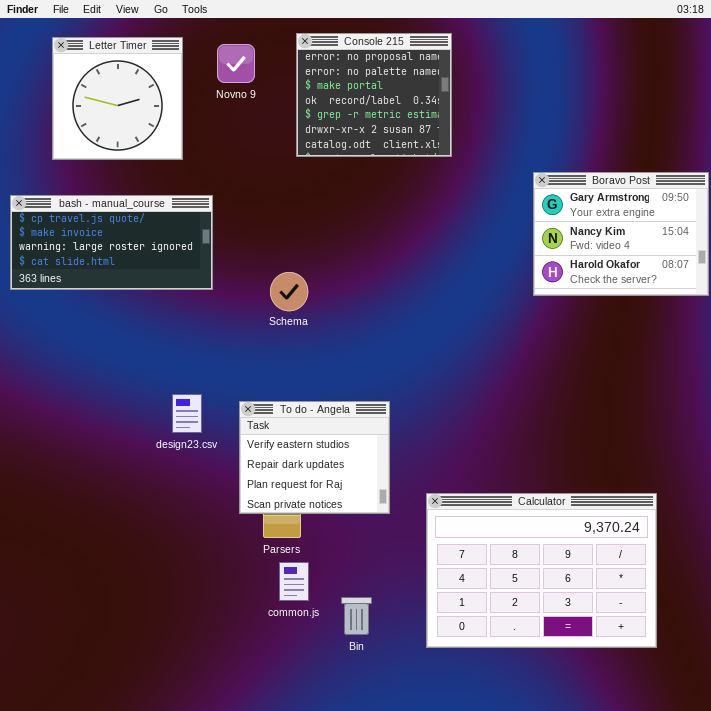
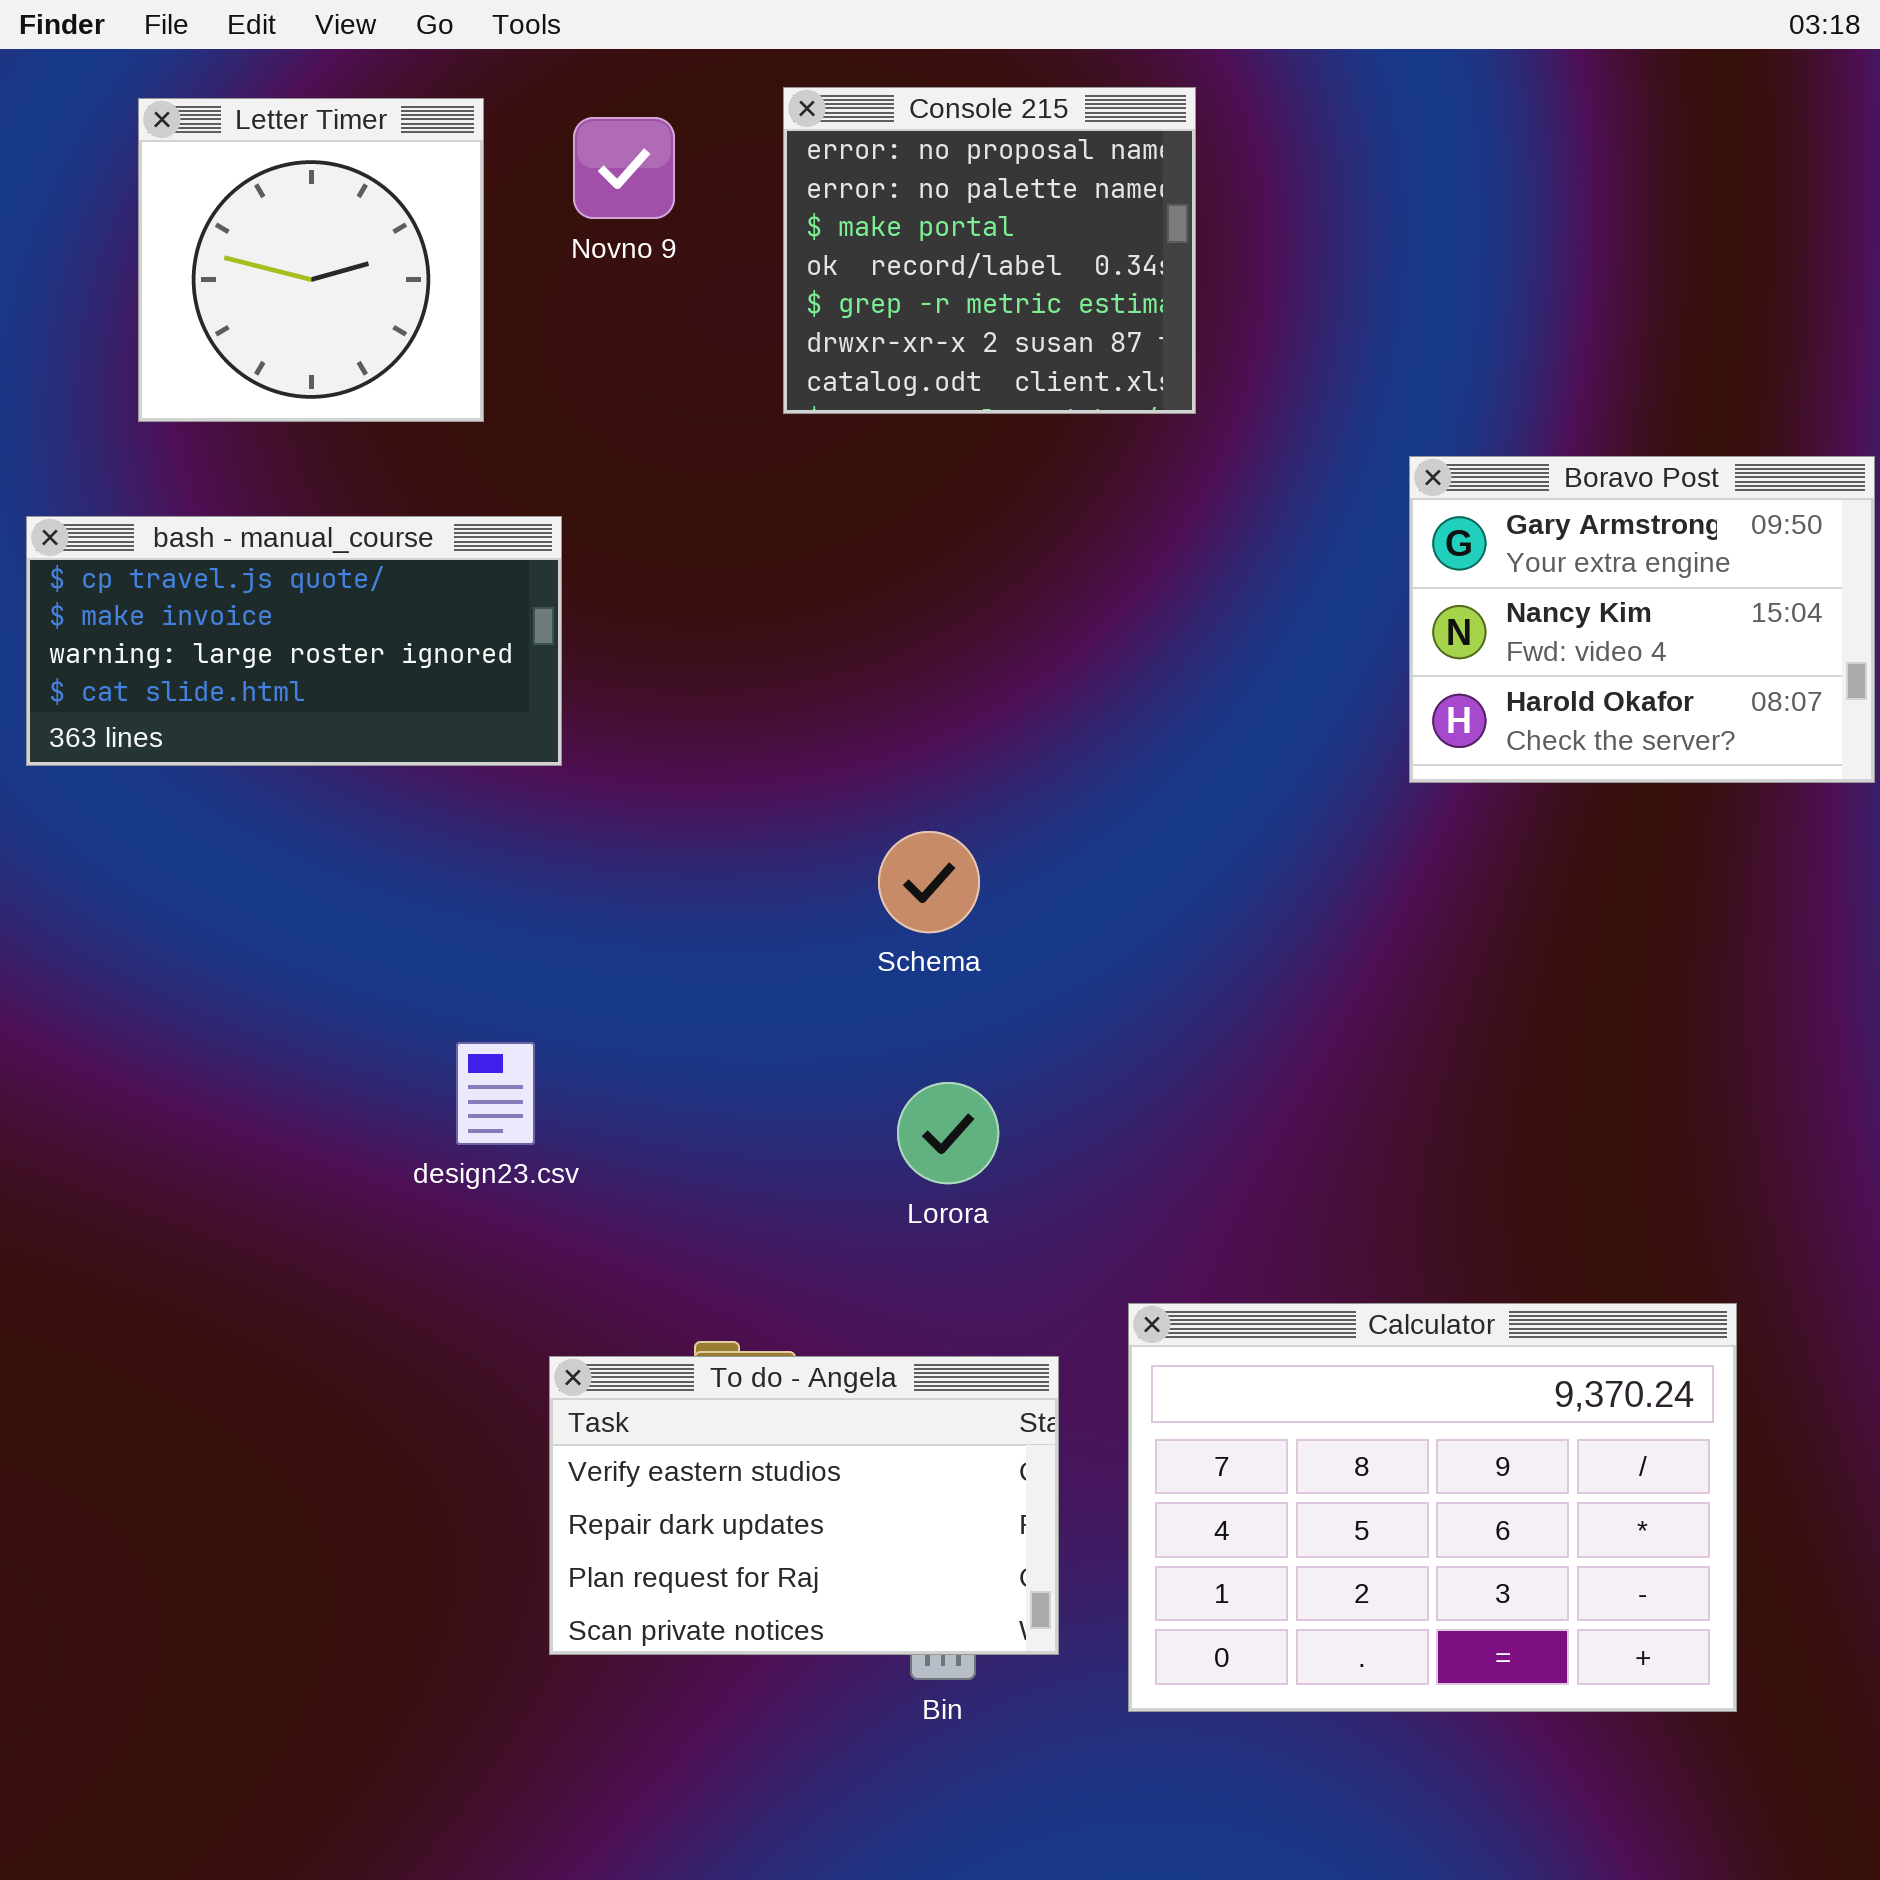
Schema: [270,272,308,311] -> [878,831,980,933], moved
To do - Angela: [239,401,390,514] -> [549,1356,1059,1655], moved, resized

